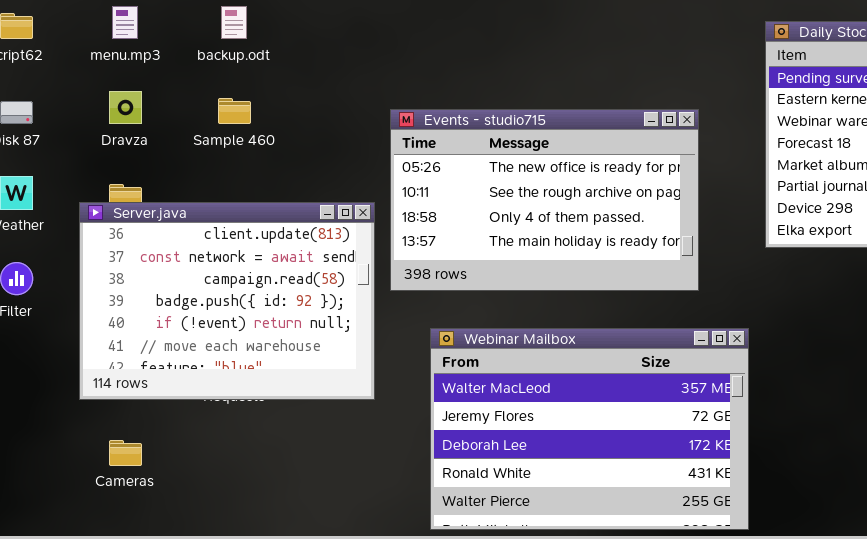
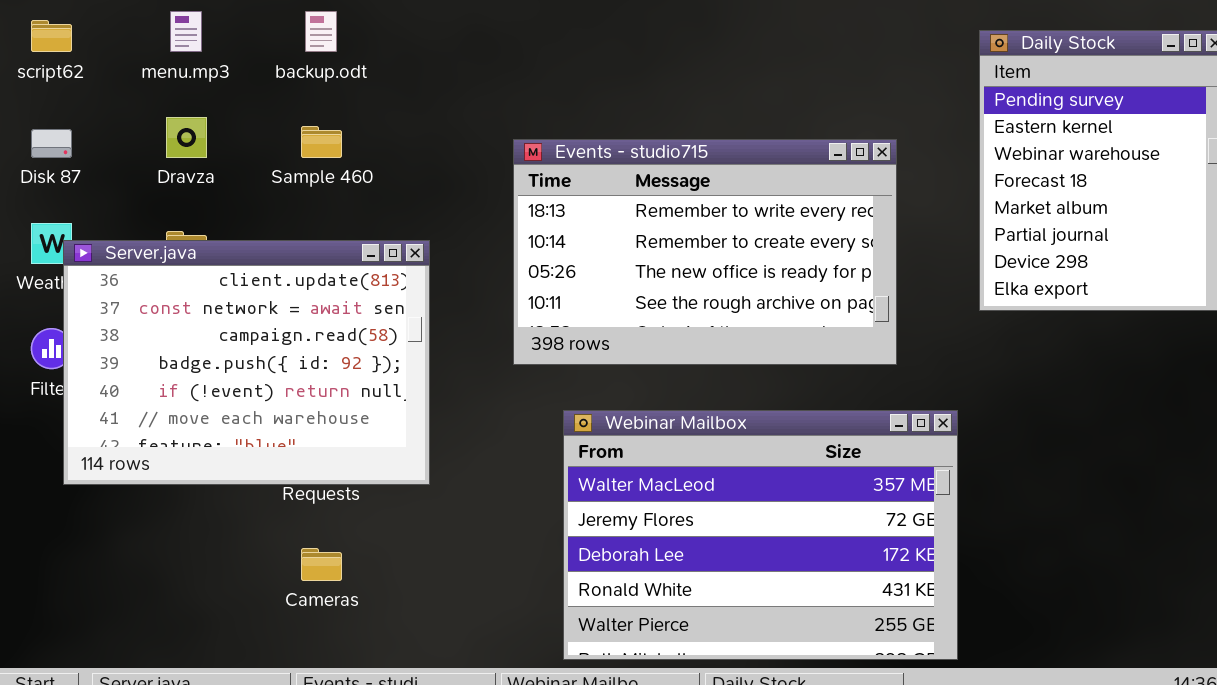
Events - studio715: [390,109,699,291] -> [513,139,897,365], scrolled up 2 rows
Server.java: [79,202,375,400] -> [63,240,430,485], moved
Cameras: [109,440,142,466] -> [301,548,342,581], moved

